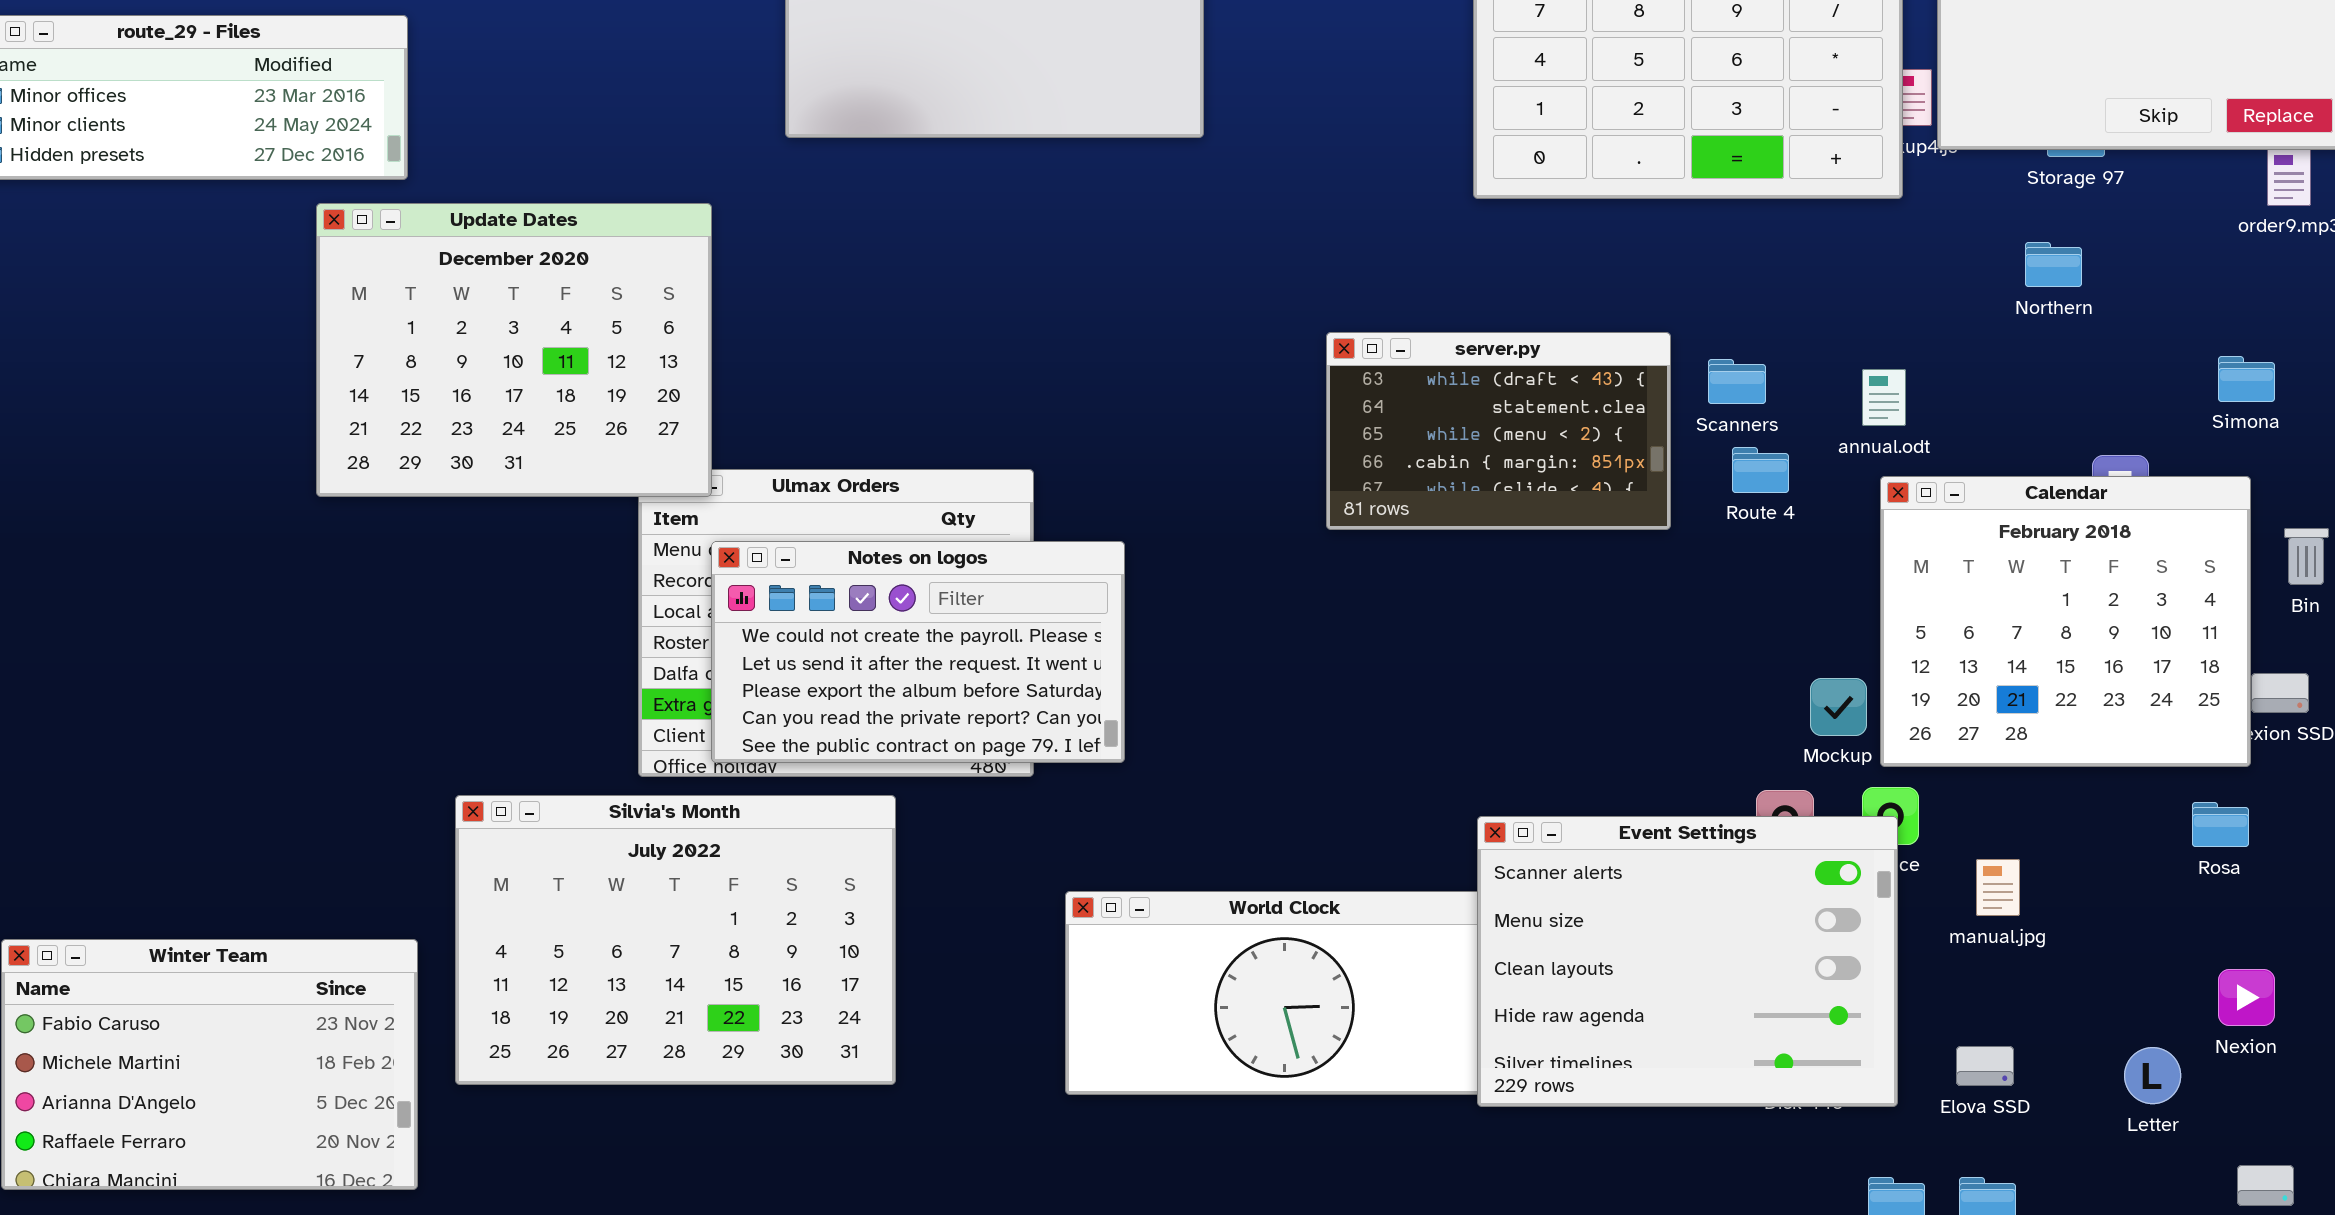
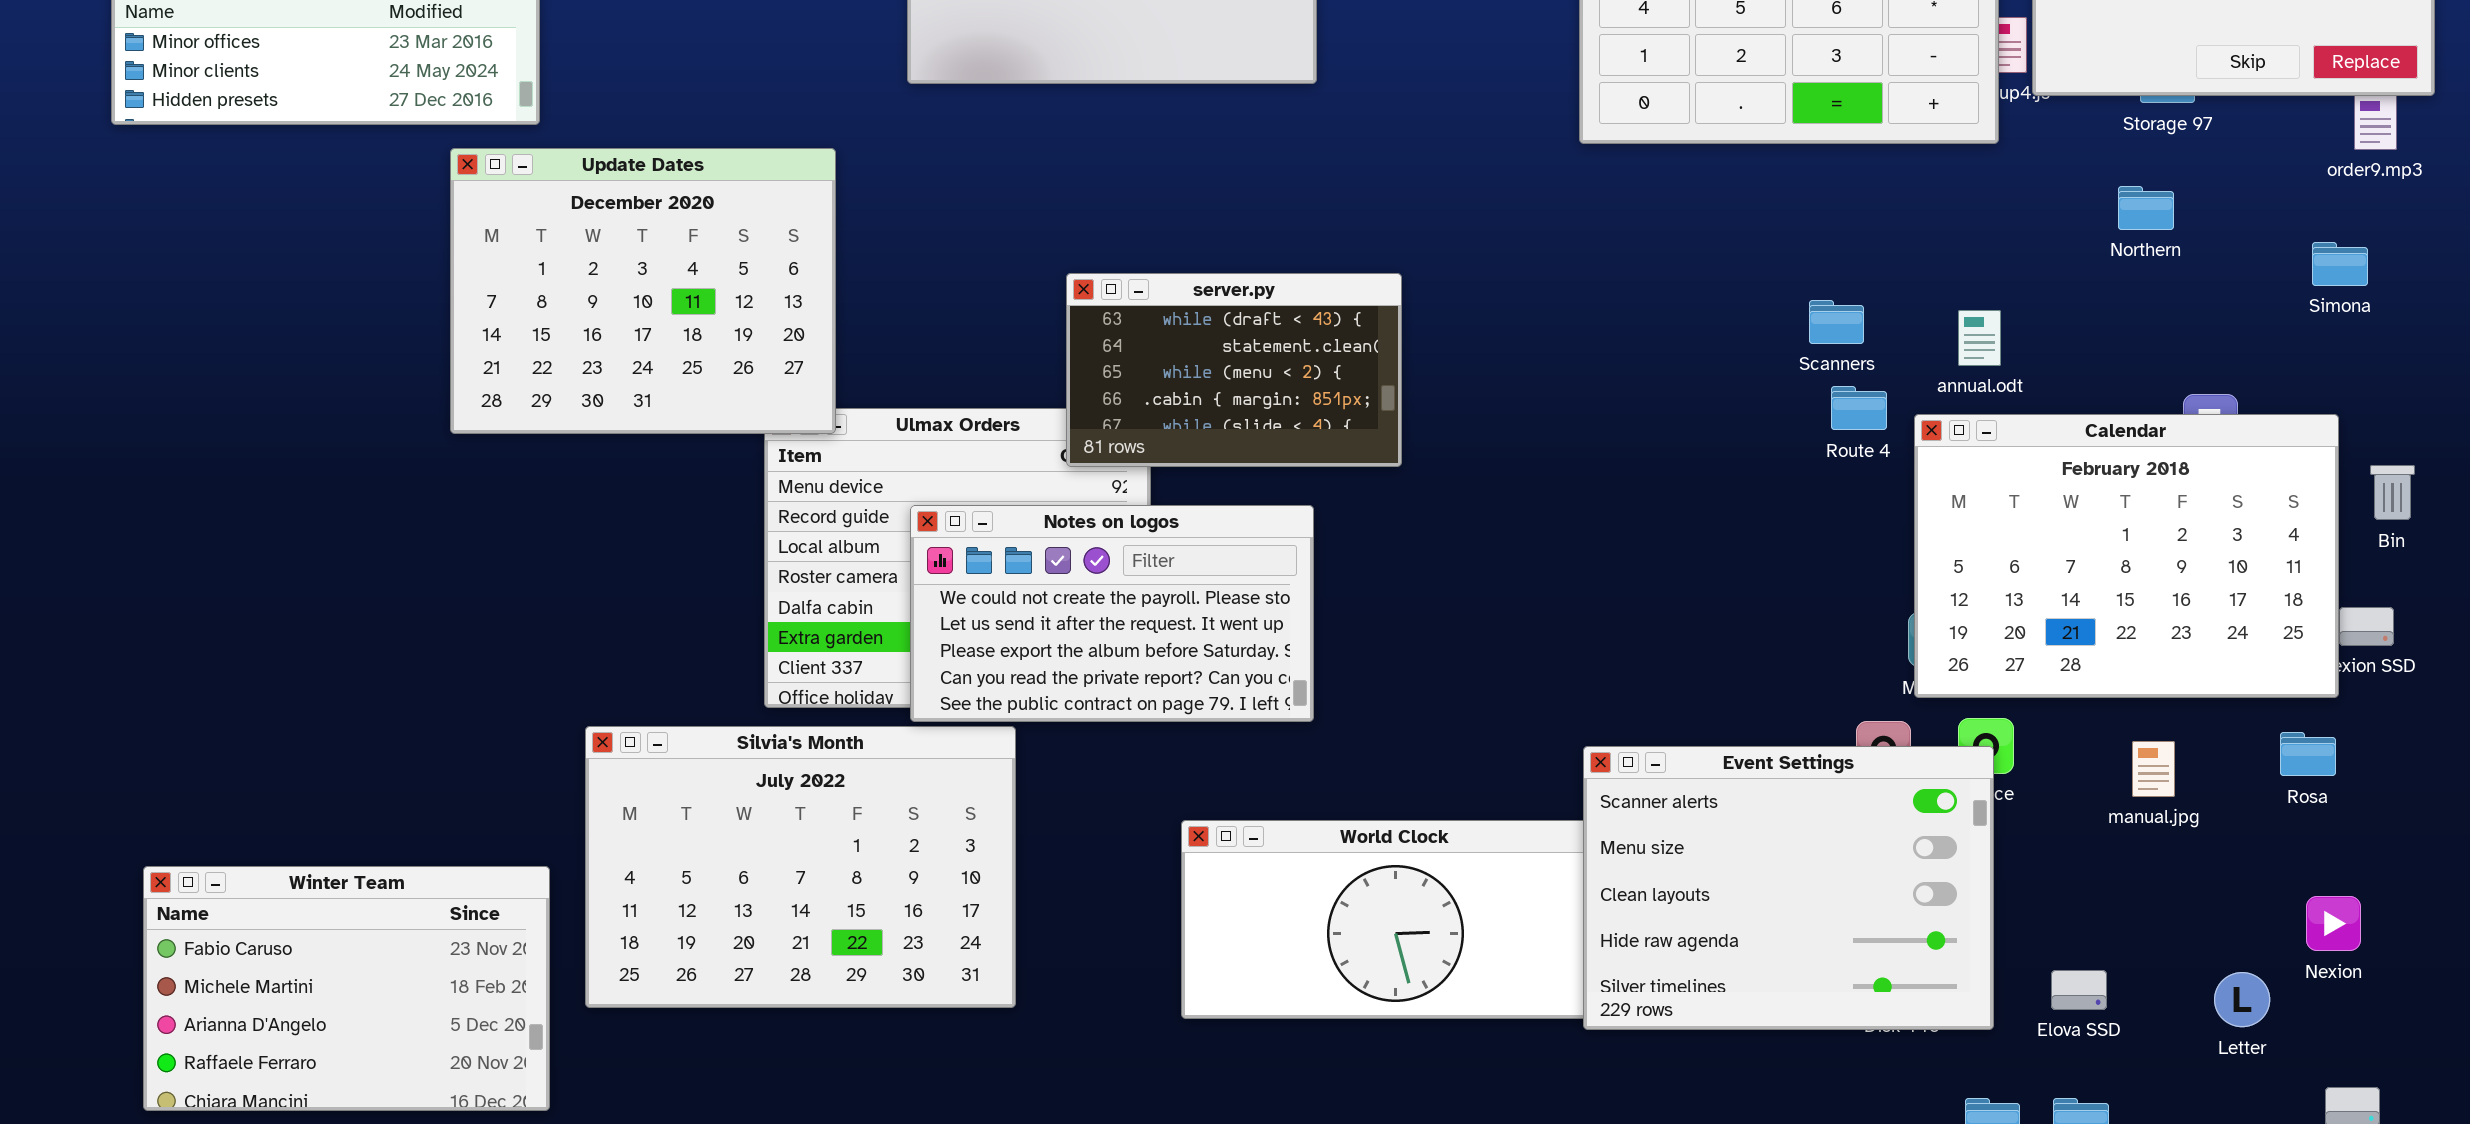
server.py: [1326,332,1671,530] -> [1066,273,1402,467], moved
Simona: [2218,356,2275,402] -> [2312,242,2368,286], moved
Calendar: [1880,476,2251,767] -> [1914,414,2339,698], resized
Notes on logos: [711,541,1125,763] -> [910,505,1314,722], moved
manual.jpg: [1976,859,2020,916] -> [2132,741,2175,797], moved

